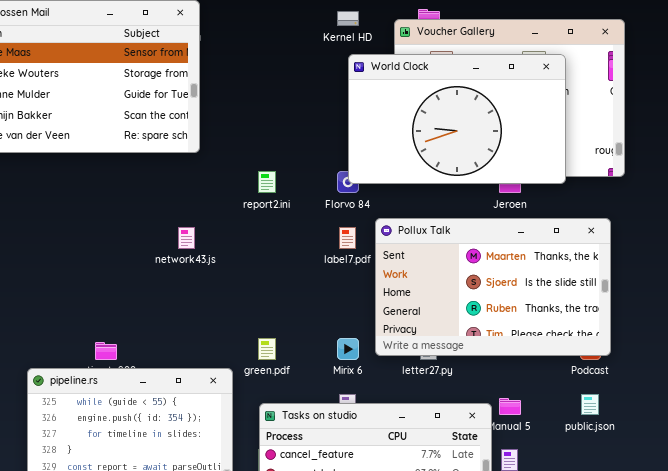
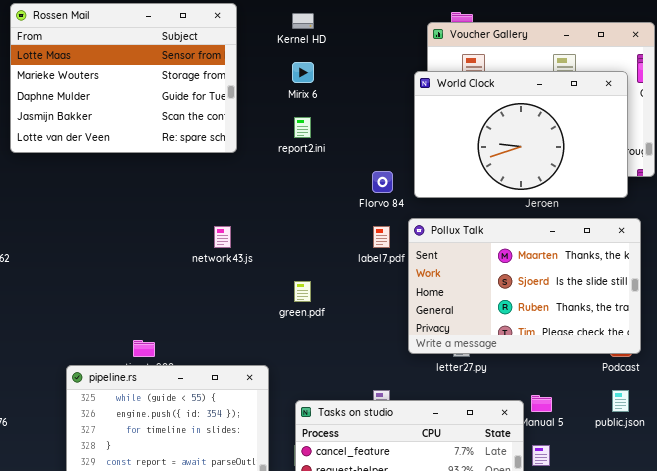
Kernel HD: [337,11,359,26] -> [292,13,314,29], moved
World Clock: [348,54,566,184] -> [414,71,628,198], moved
report2.ini: [258,171,276,193] -> [294,117,311,138], moved
green.pdf: [258,338,276,360] -> [294,281,311,302], moved
Mirix 6: [337,338,359,360] -> [292,62,314,83], moved

